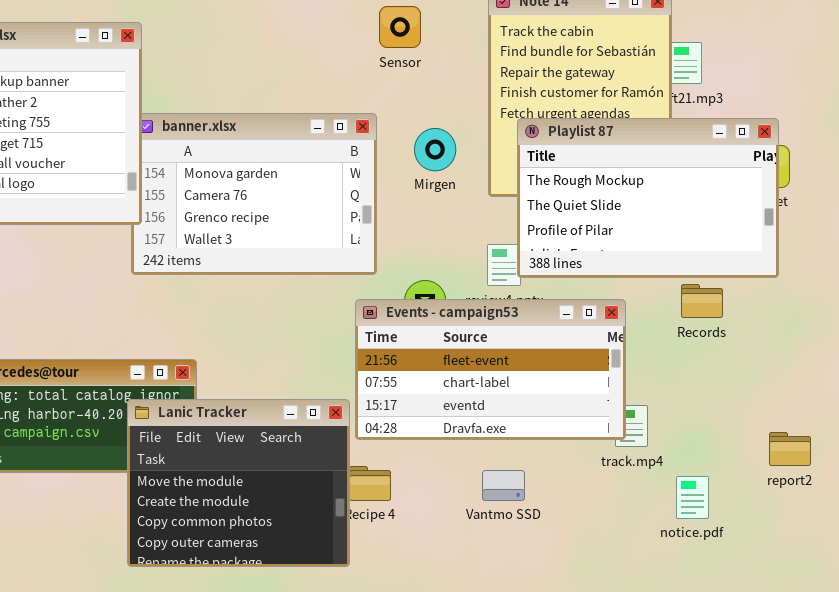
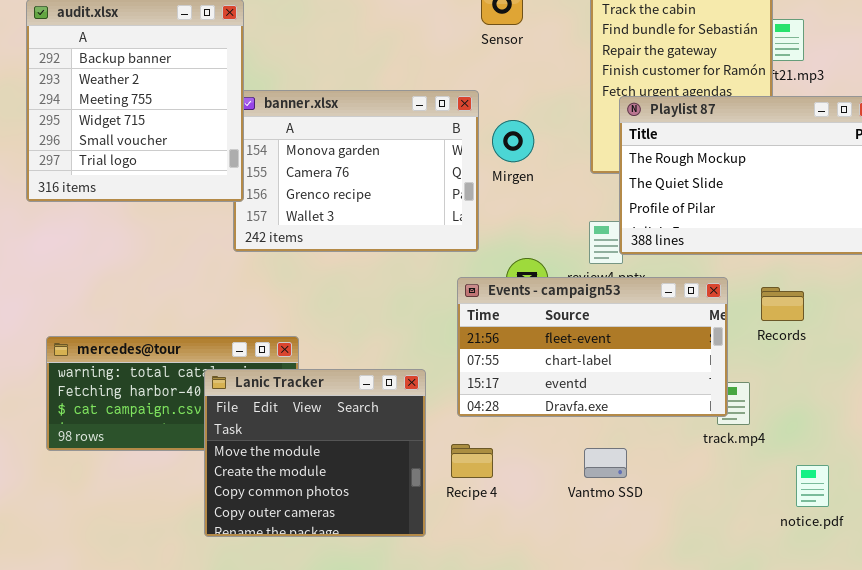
Mirgen: [414,128,456,171] -> [492,120,534,162], moved
Records: [681,284,723,318] -> [761,287,804,321], moved
Lanic Tracker: [127,399,350,567] -> [204,369,426,537], moved
notice.pdf: [676,476,709,519] -> [796,465,829,507], moved

